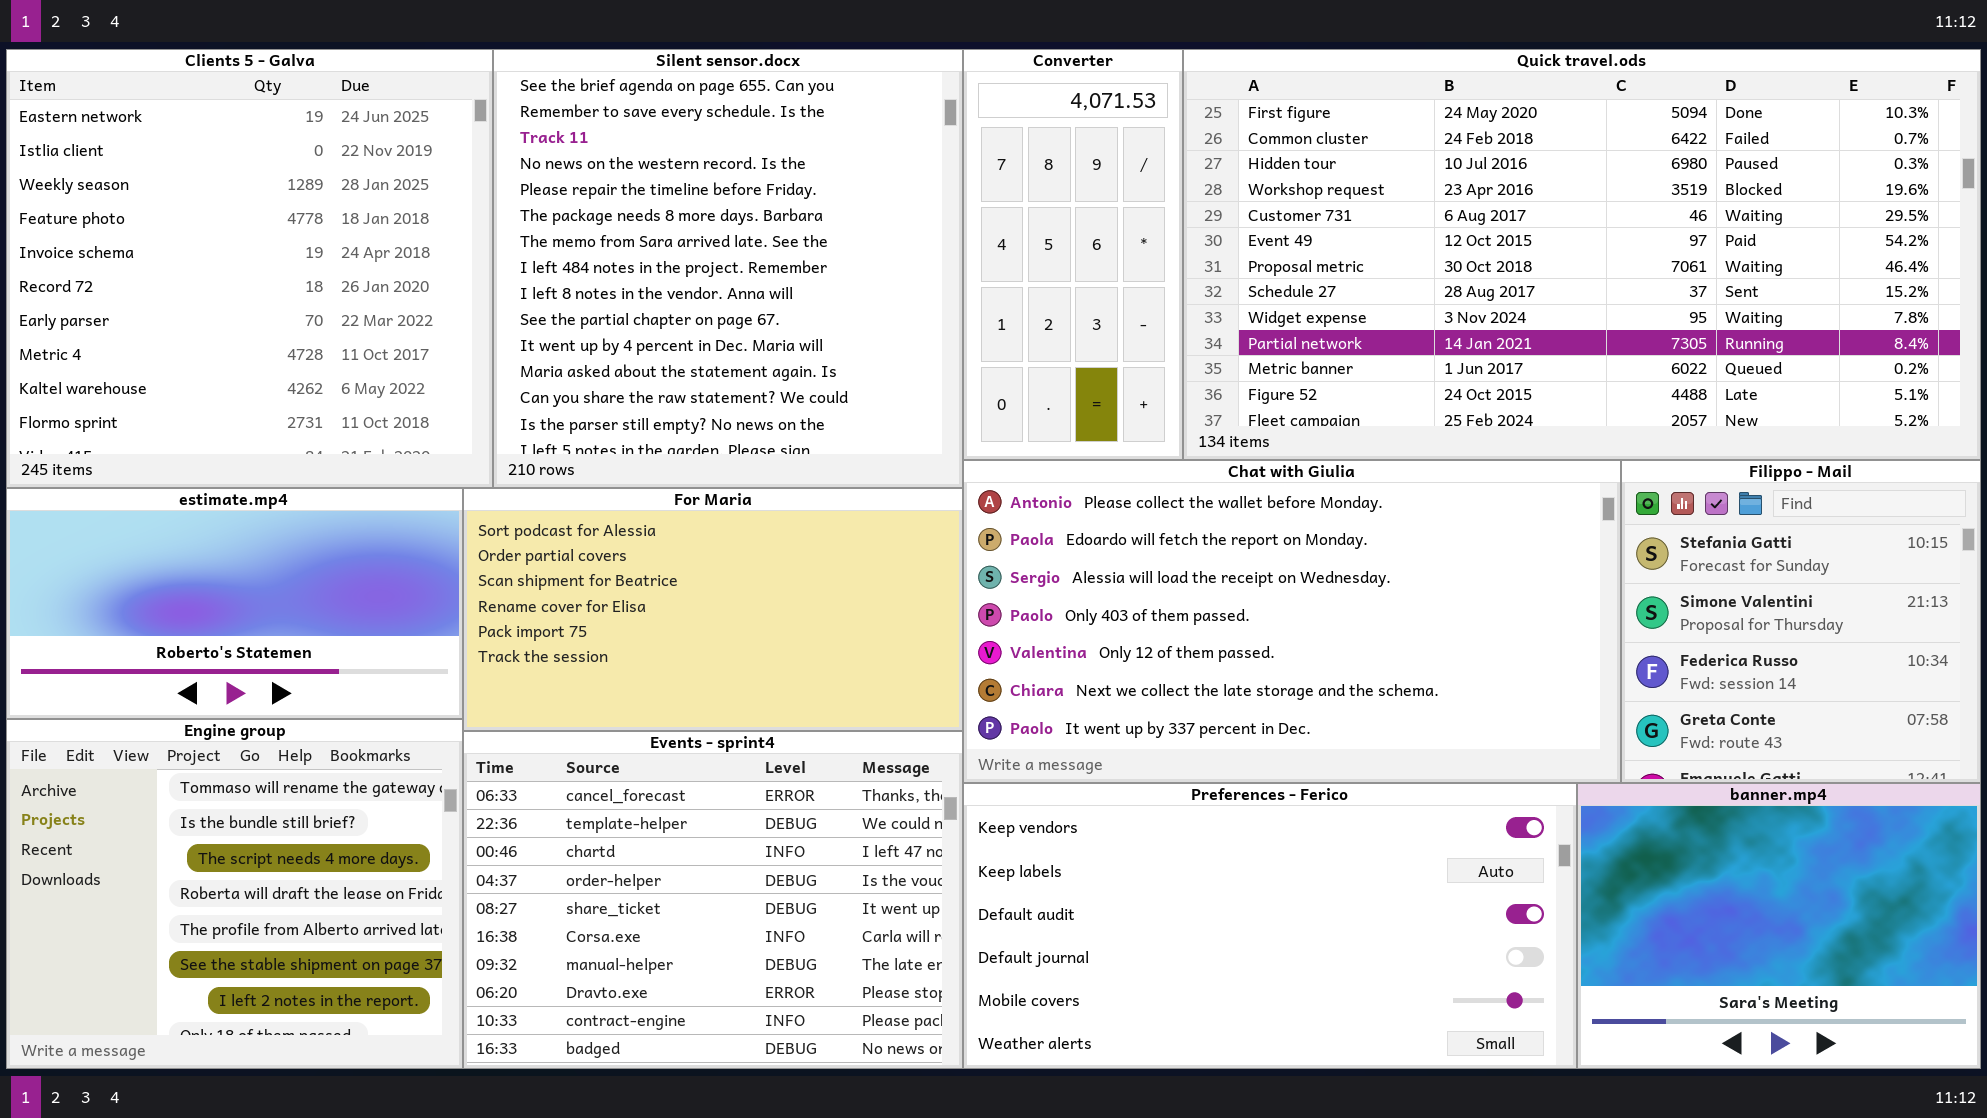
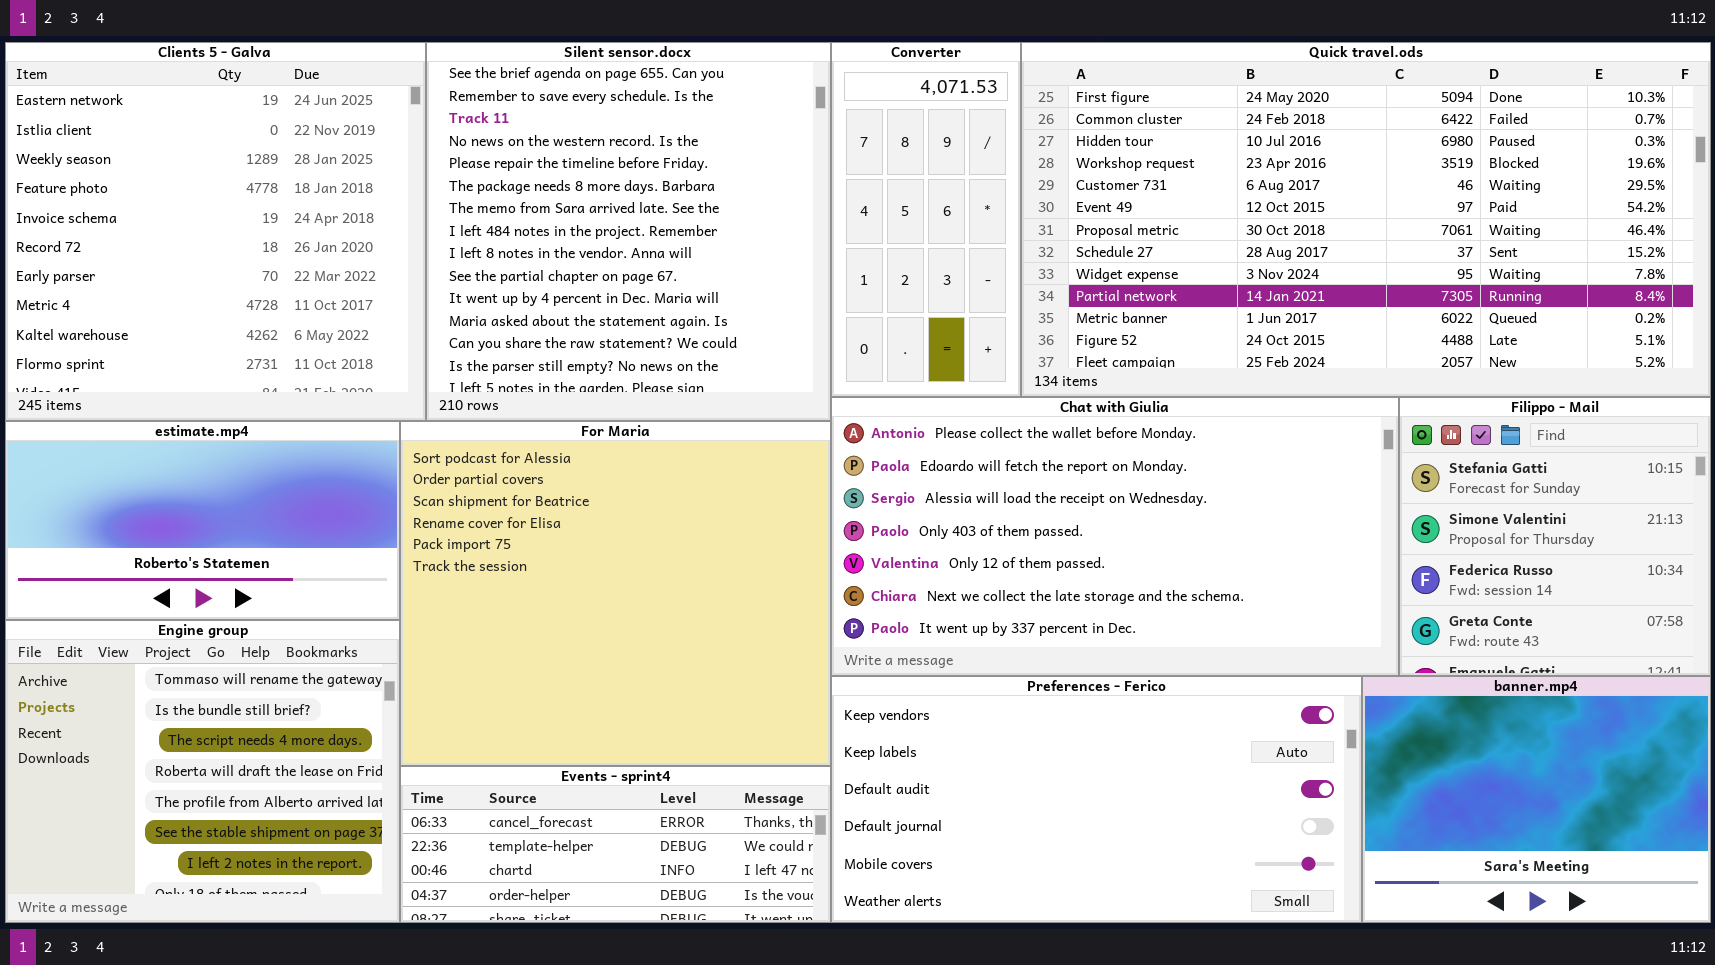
For Maria: [463,488,963,731] -> [400,421,831,766], resized
Events - sprint4: [463,731,963,1069] -> [400,766,831,923], resized

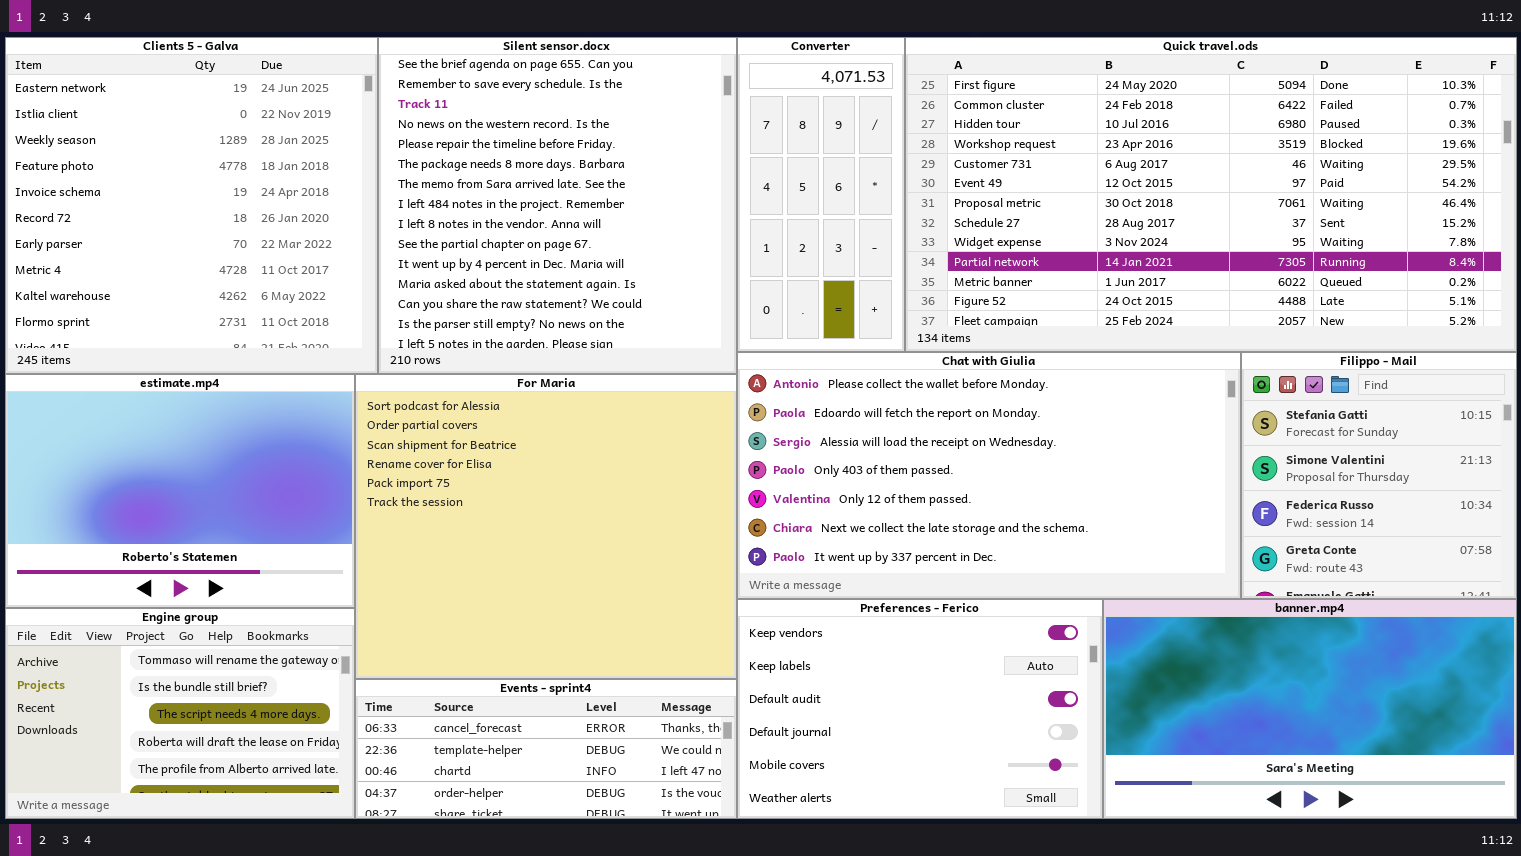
estimate.mp4: [5,421,400,620] -> [5,374,355,608], resized
Engine group: [5,620,400,923] -> [5,608,355,819], resized
Preferences - Ferico: [831,676,1362,923] -> [737,599,1103,819], resized
banner.mp4: [1362,676,1711,923] -> [1103,599,1517,819], resized

